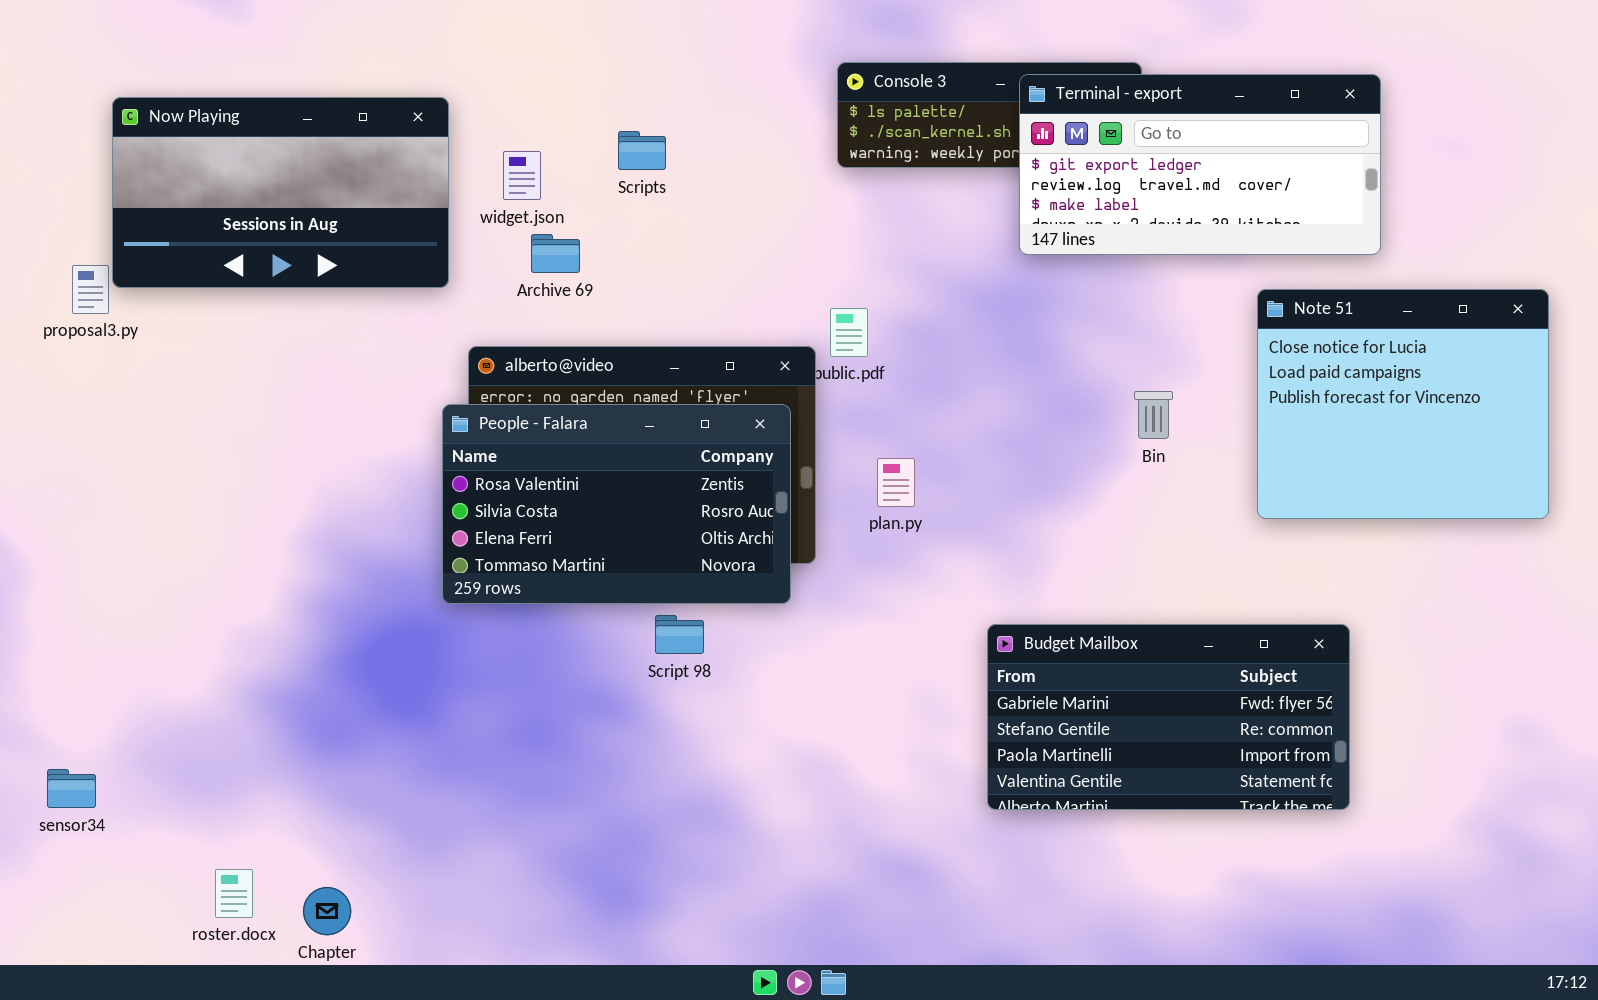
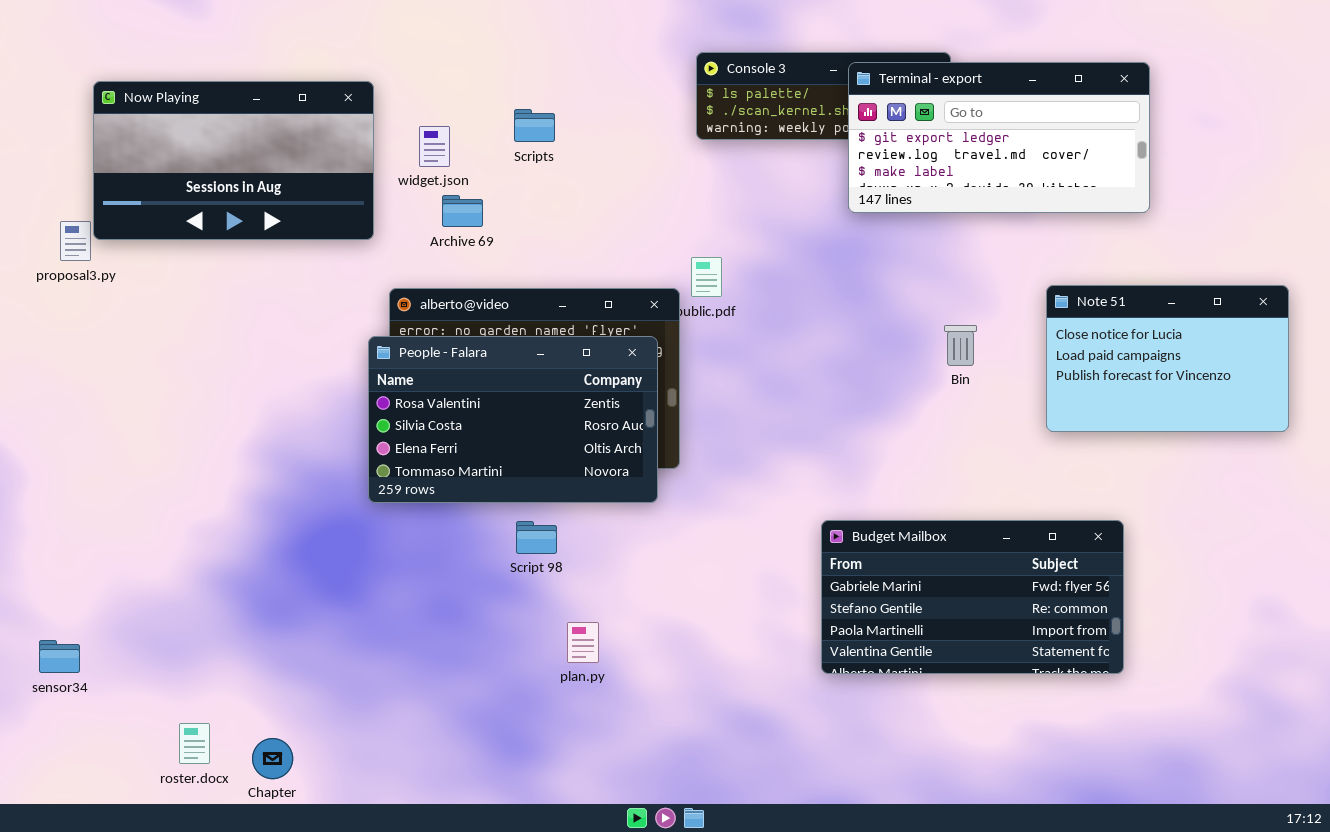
Note 51: [1257,289,1549,519] -> [1046,285,1289,432], resized
plan.py: [877,458,915,507] -> [567,622,599,663], moved
Script 98: [655,615,704,654] -> [516,521,557,554], moved

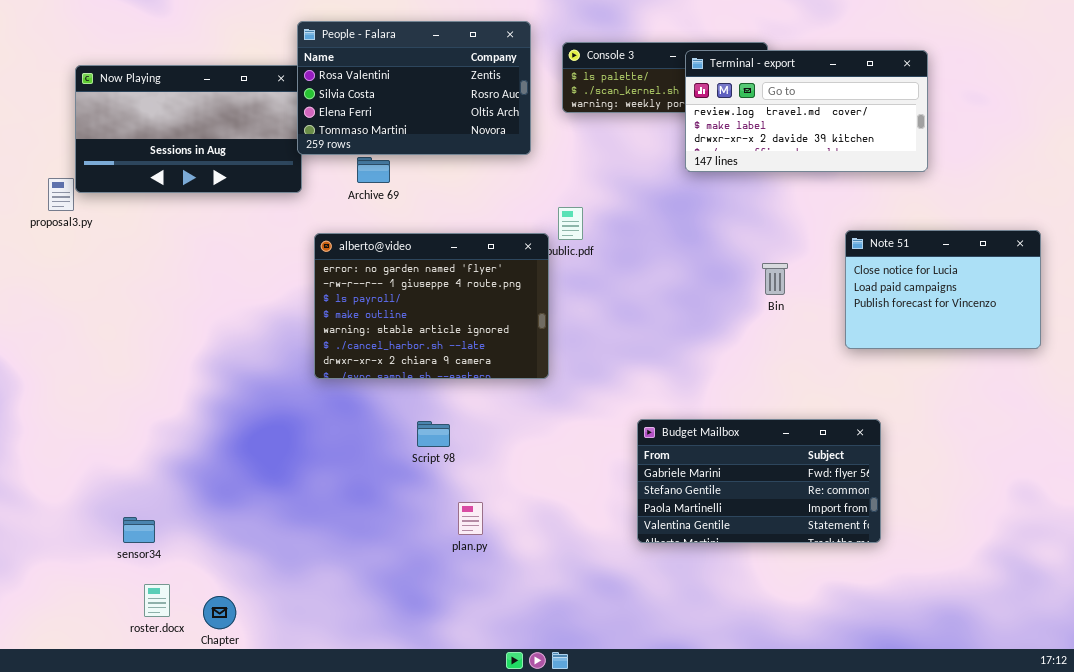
Terminal - export: [848,62,1150,213] -> [685,50,928,172], scrolled down 1 row
People - Falara: [368,336,658,503] -> [297,21,531,155], moved
Budget Mailbox: [821,520,1124,674] -> [637,419,881,543], moved
sensor34: [39,640,80,673] -> [123,517,155,543], moved

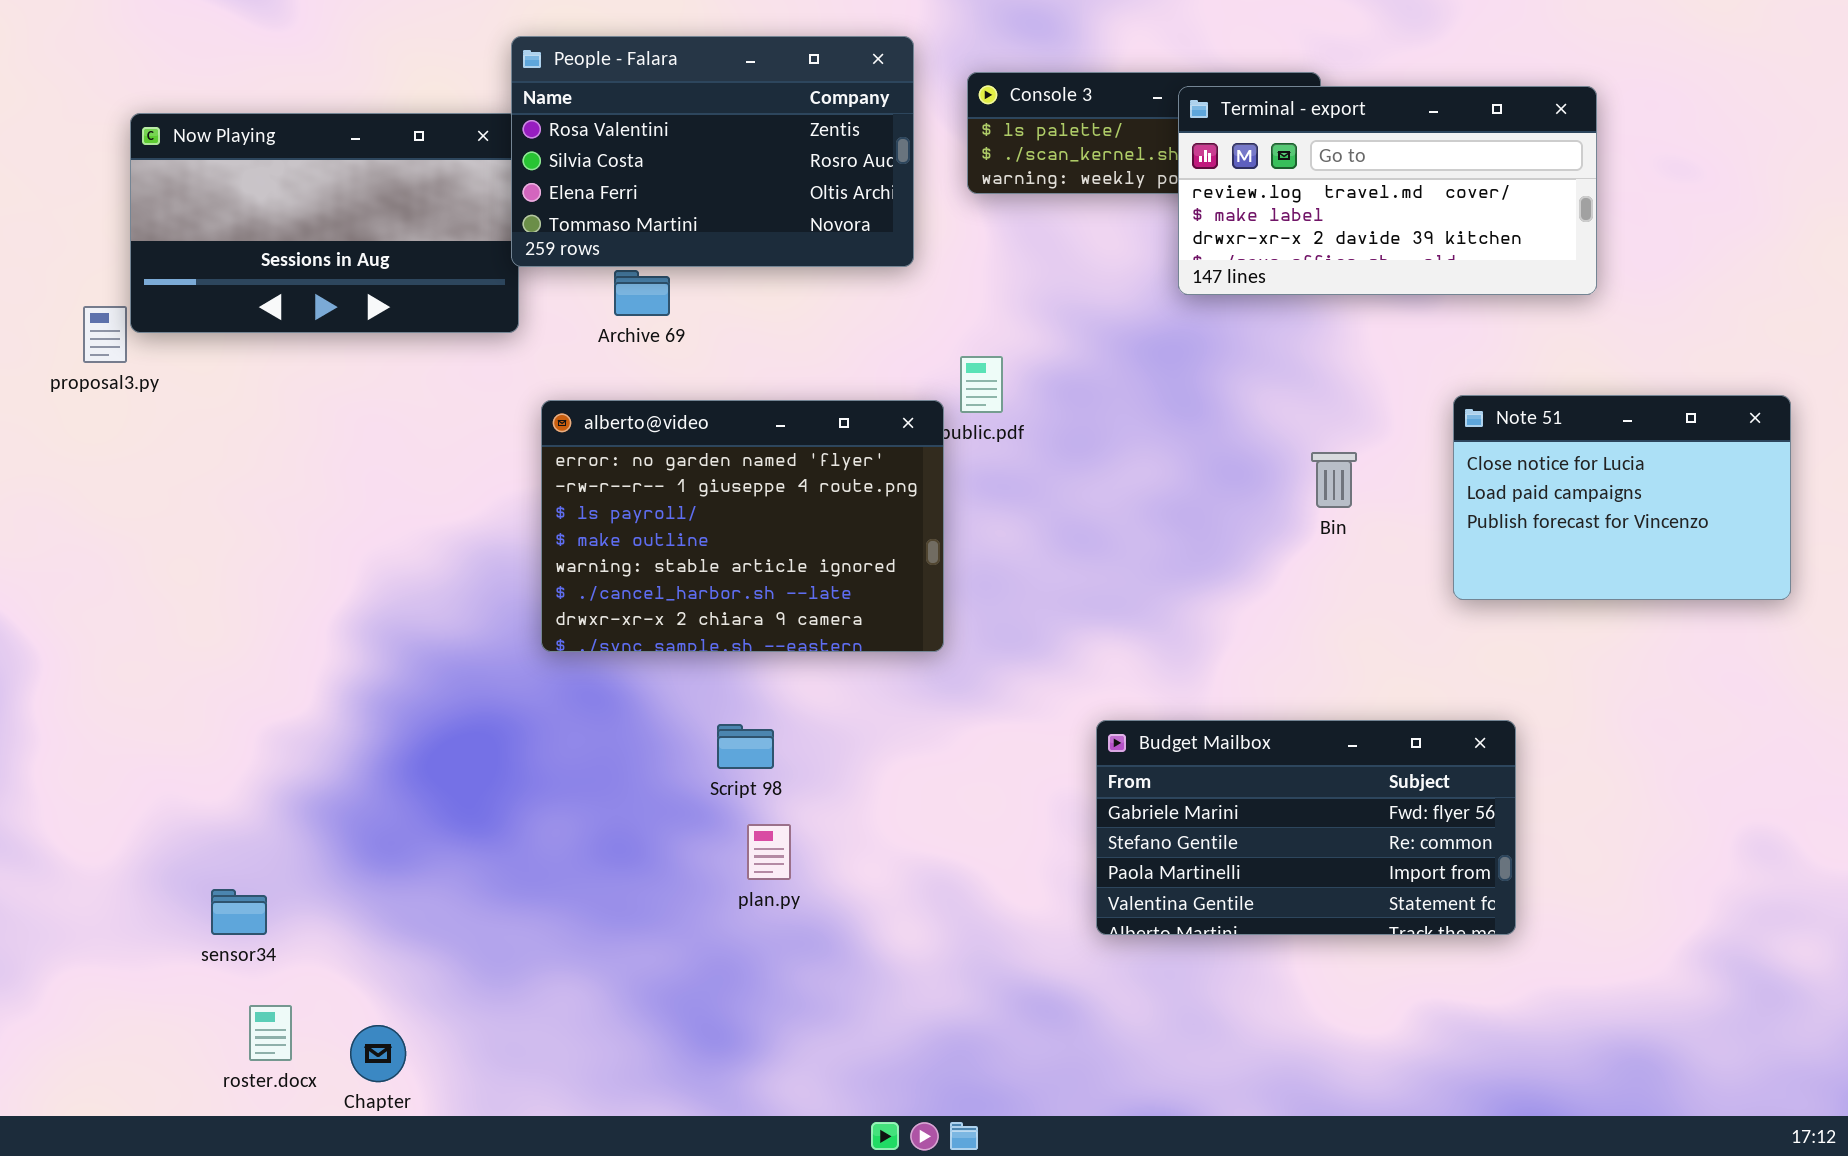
plan.py: [458,502,483,535] -> [747,824,791,880], moved

